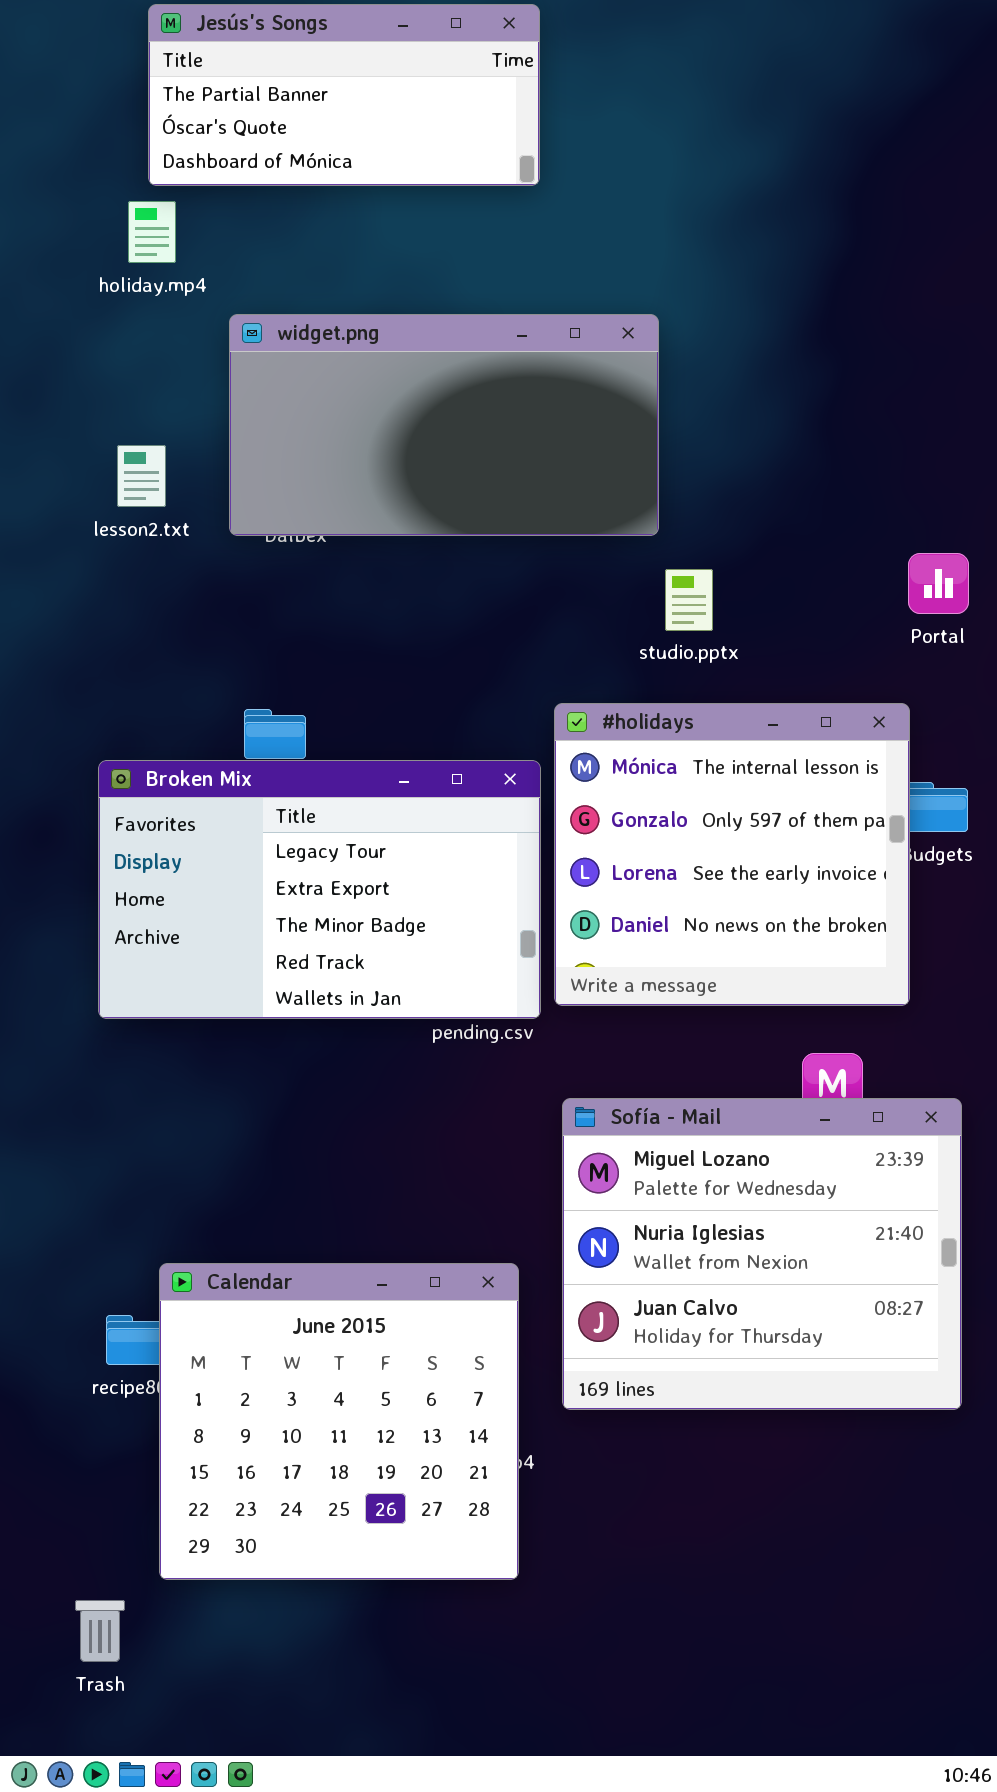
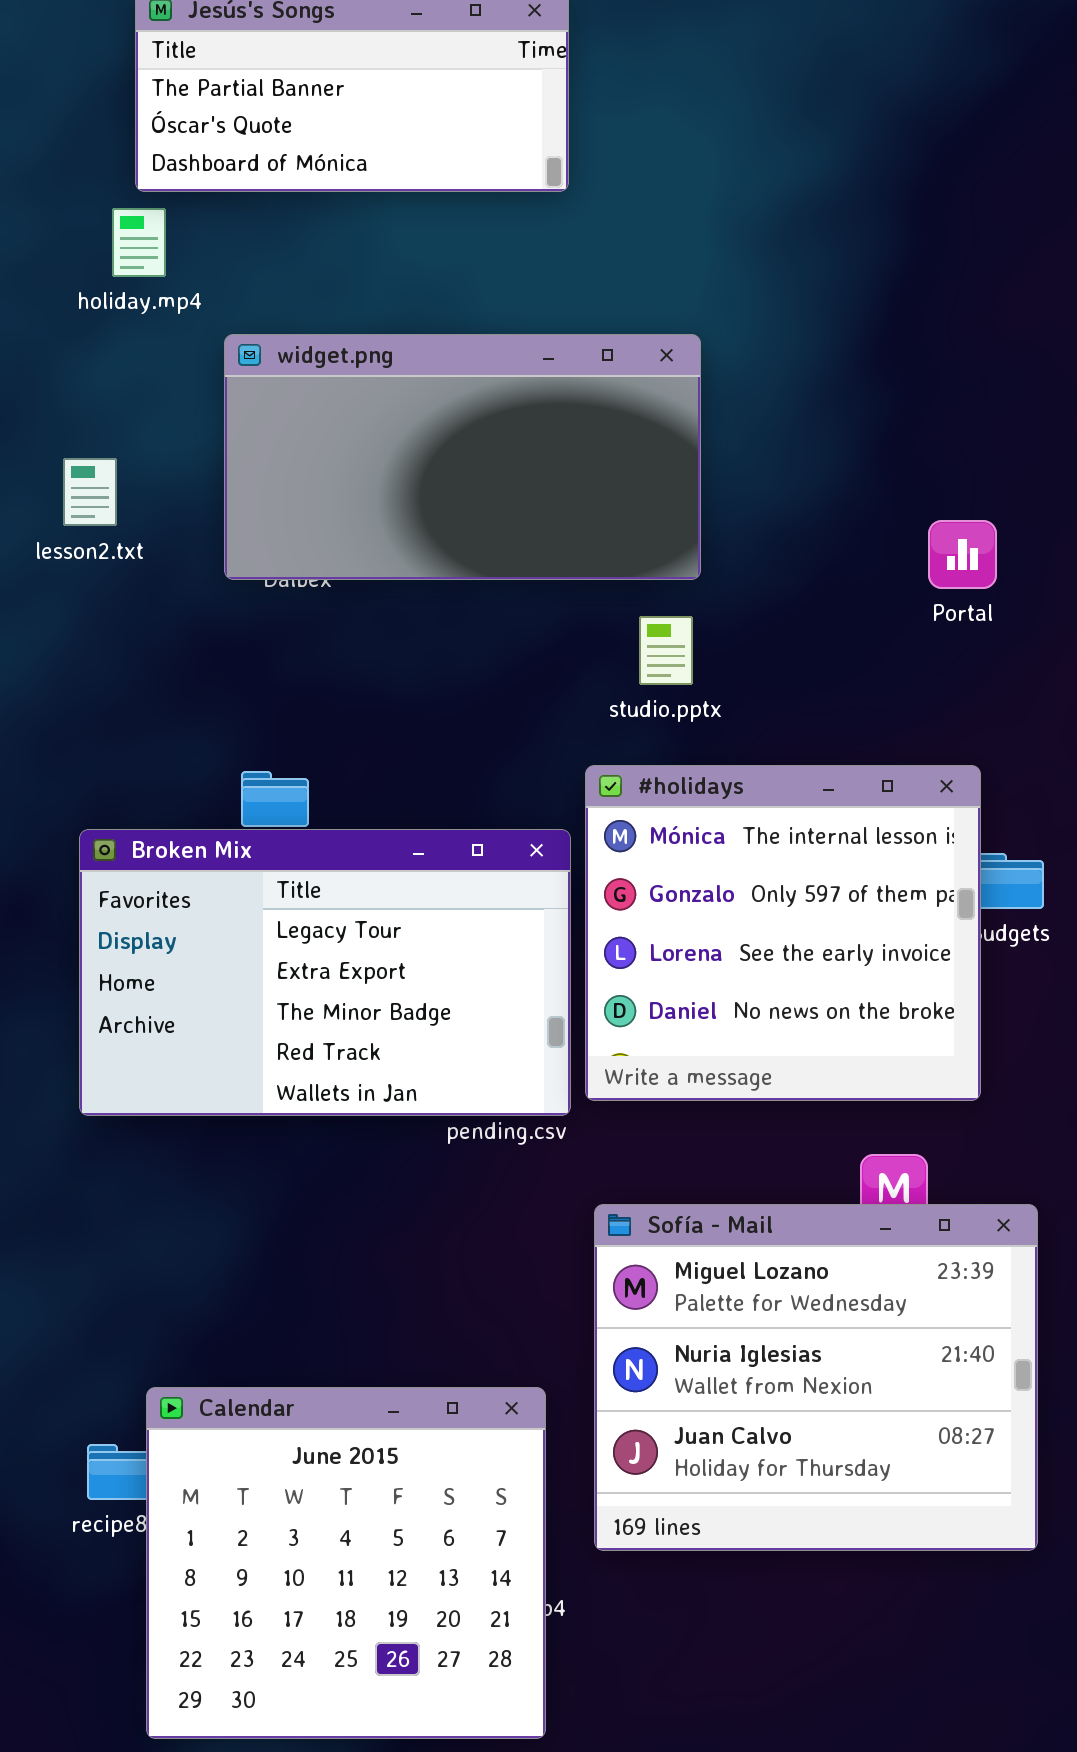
lesson2.txt: [117,445,166,507] -> [63,458,117,526], moved
Portal: [908,553,969,614] -> [928,520,997,589], moved
studio.pptx: [665,569,713,631] -> [639,616,693,685], moved

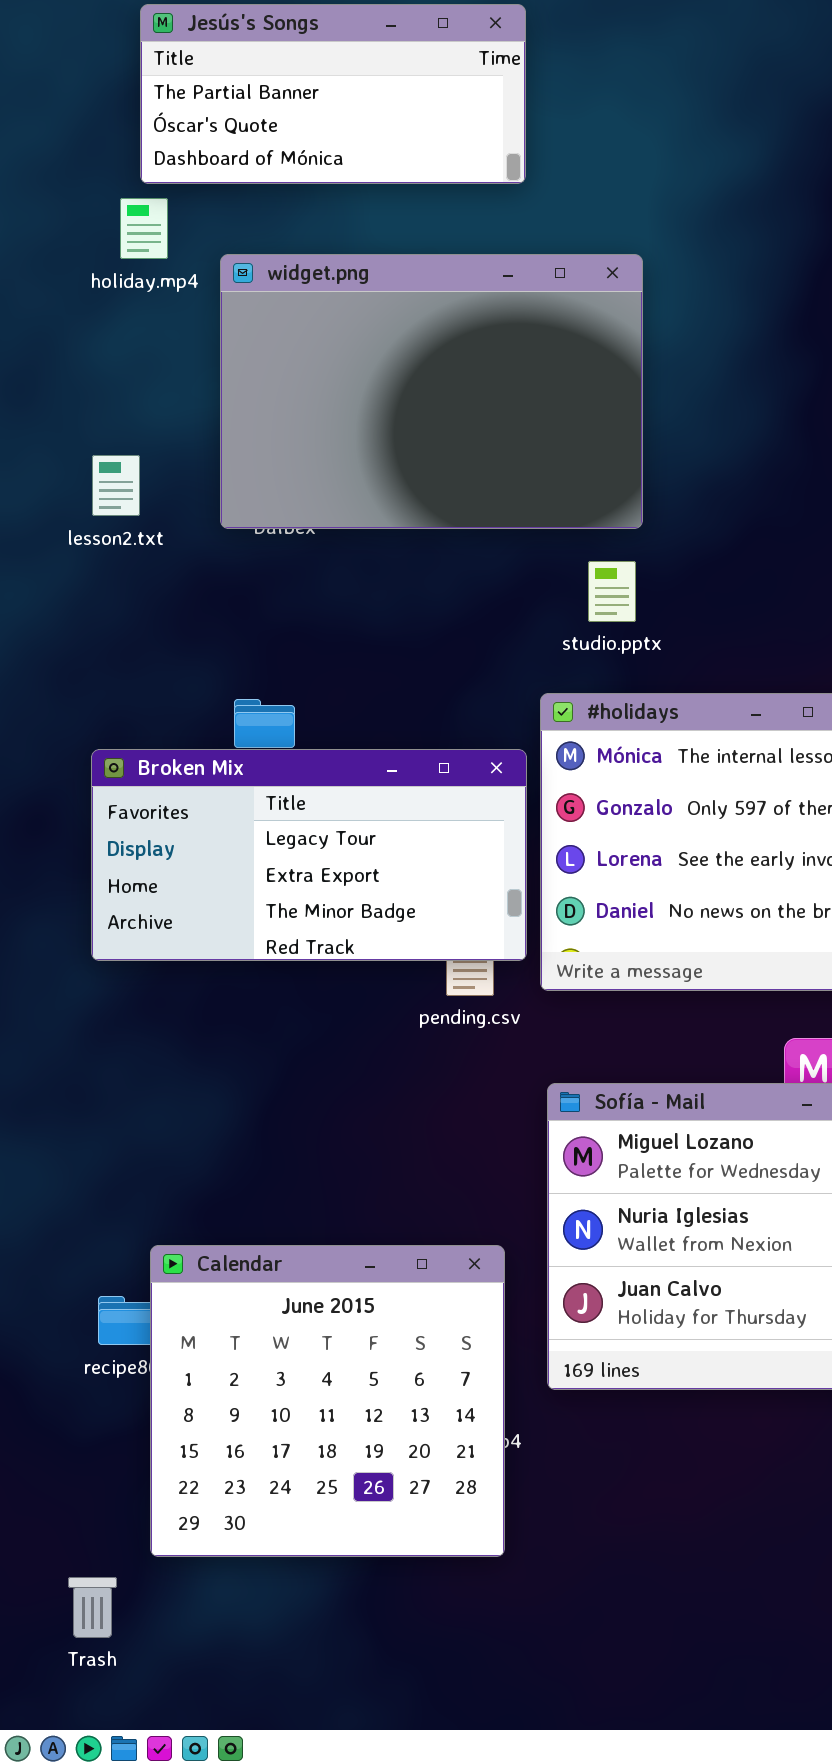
widget.png: [224,334,701,580] -> [220,254,643,529], resized
lesson2.txt: [63,458,117,526] -> [92,455,140,516], moved
Broken Mix: [79,829,571,1116] -> [91,749,527,961], resized

